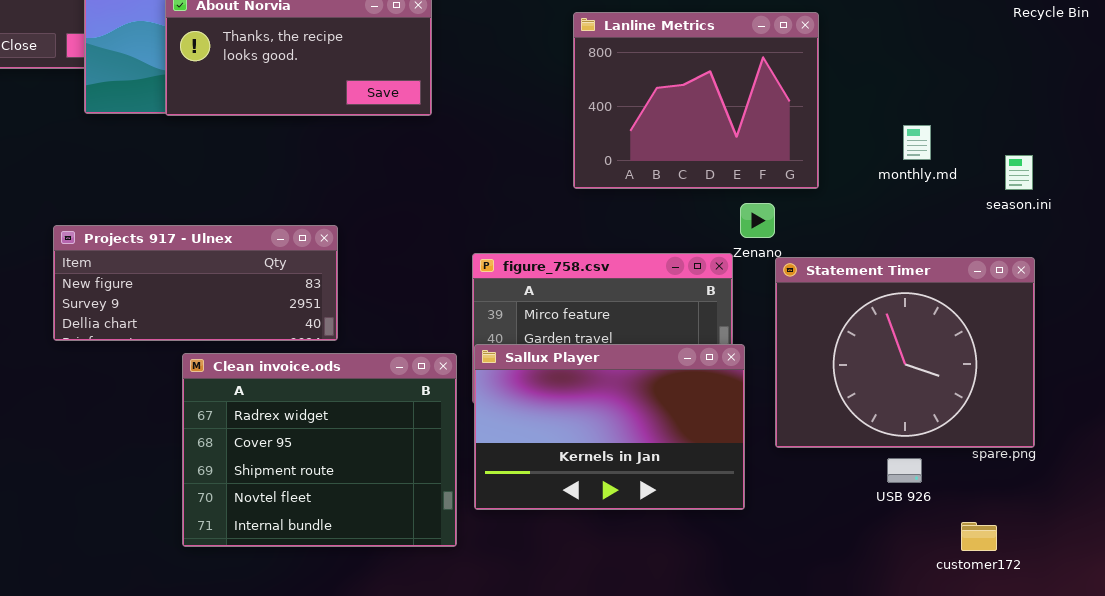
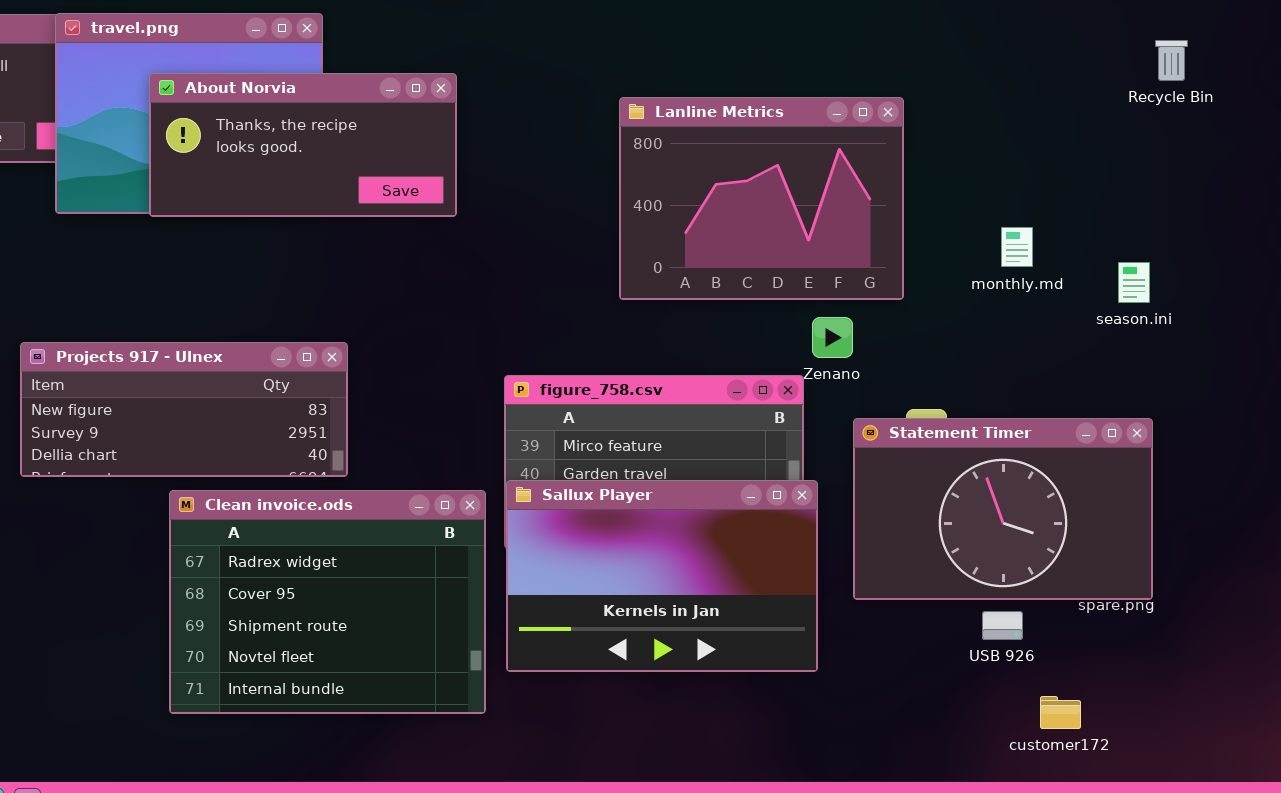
Statement Timer: [775,257,1035,448] -> [853,418,1153,600], resized
customer172: [961,522,997,551] -> [1040,696,1081,729], moved

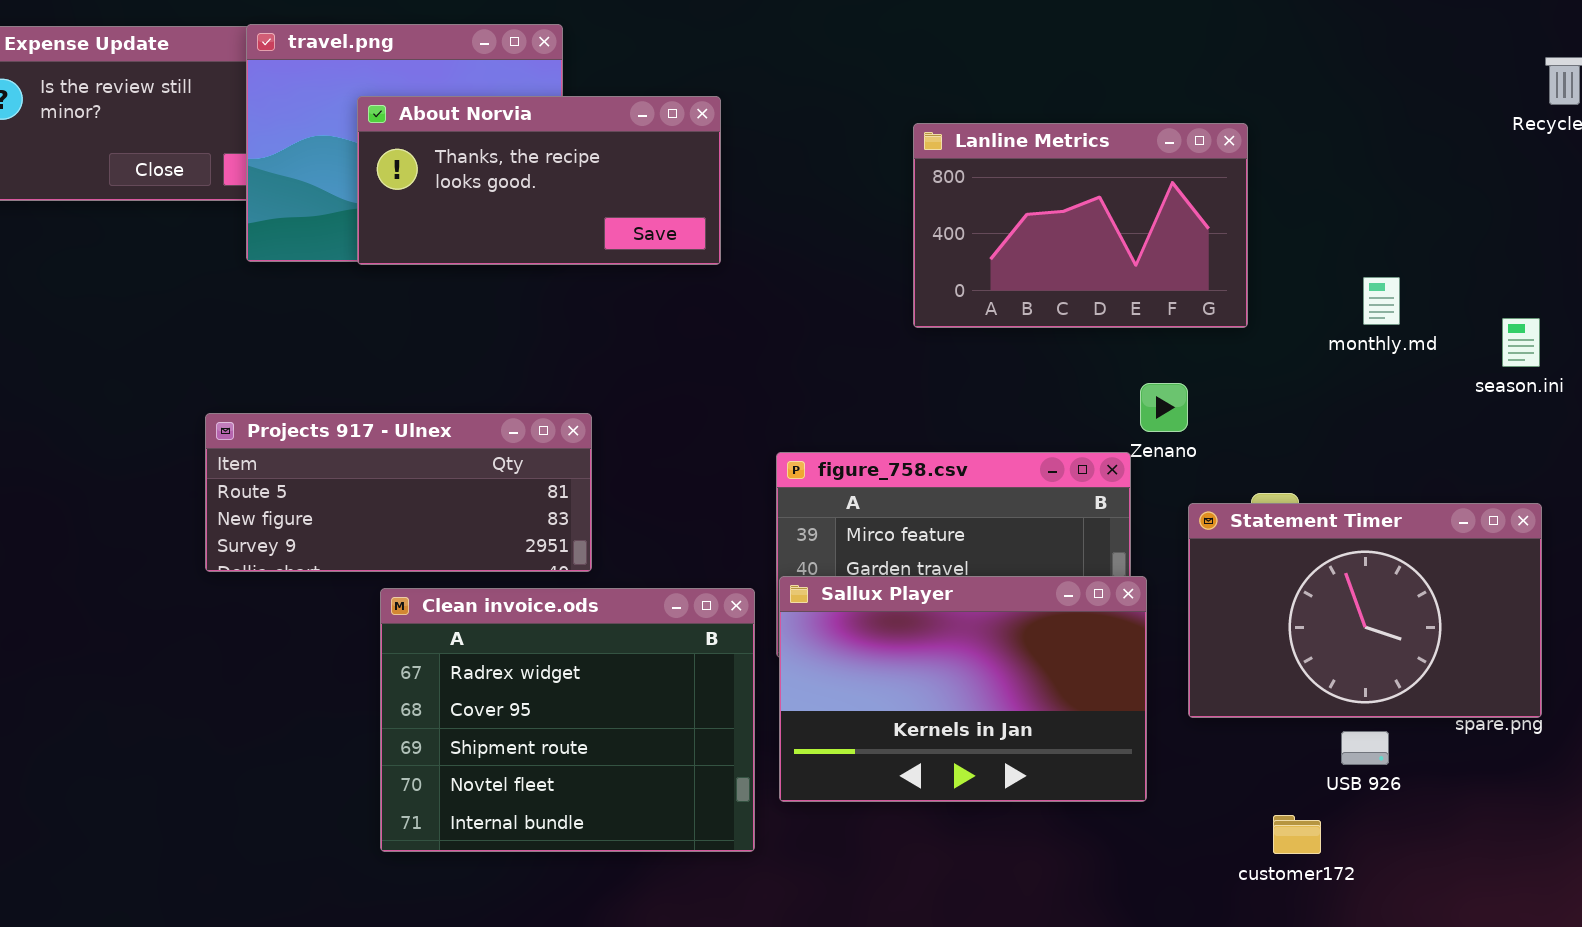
Lanline Metrics: [619,97,904,300] -> [913,123,1248,328], resized
Projects 917 - Ulnex: [20,342,348,477] -> [205,413,592,572], scrolled up 1 row
customer172: [1040,696,1081,729] -> [1273,815,1321,854], moved

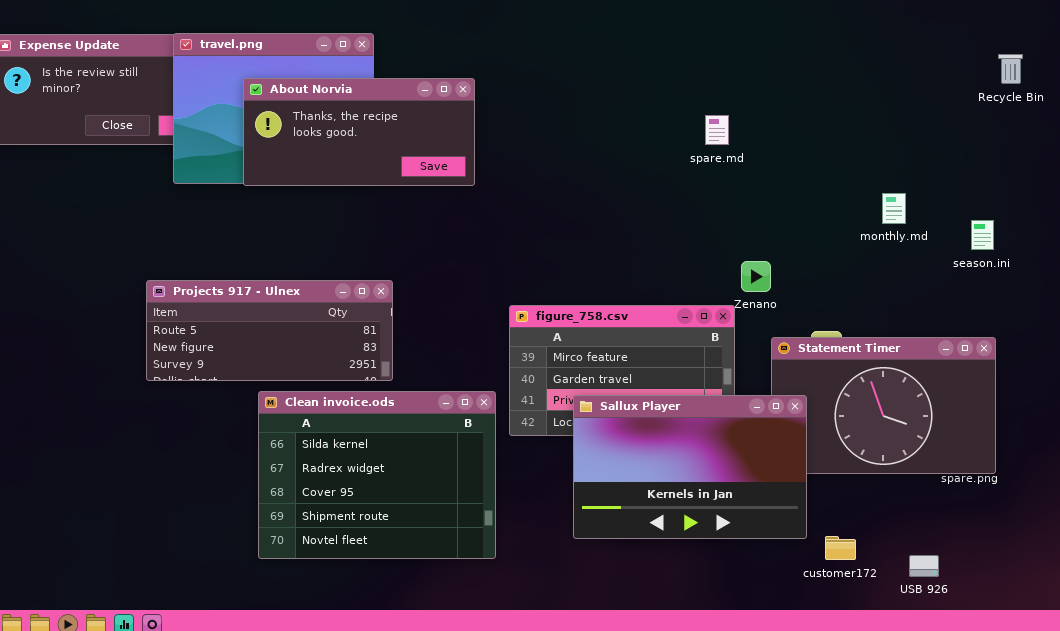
Lanline Metrics: [913,123,1248,328] -> none, closed
Sallux Player: [779,576,1147,802] -> [573,395,807,539], moved
Clean invoice.ods: [380,588,755,852] -> [258,391,496,559], scrolled up 1 row
USB 926: [1341,731,1389,765] -> [909,555,939,577], moved

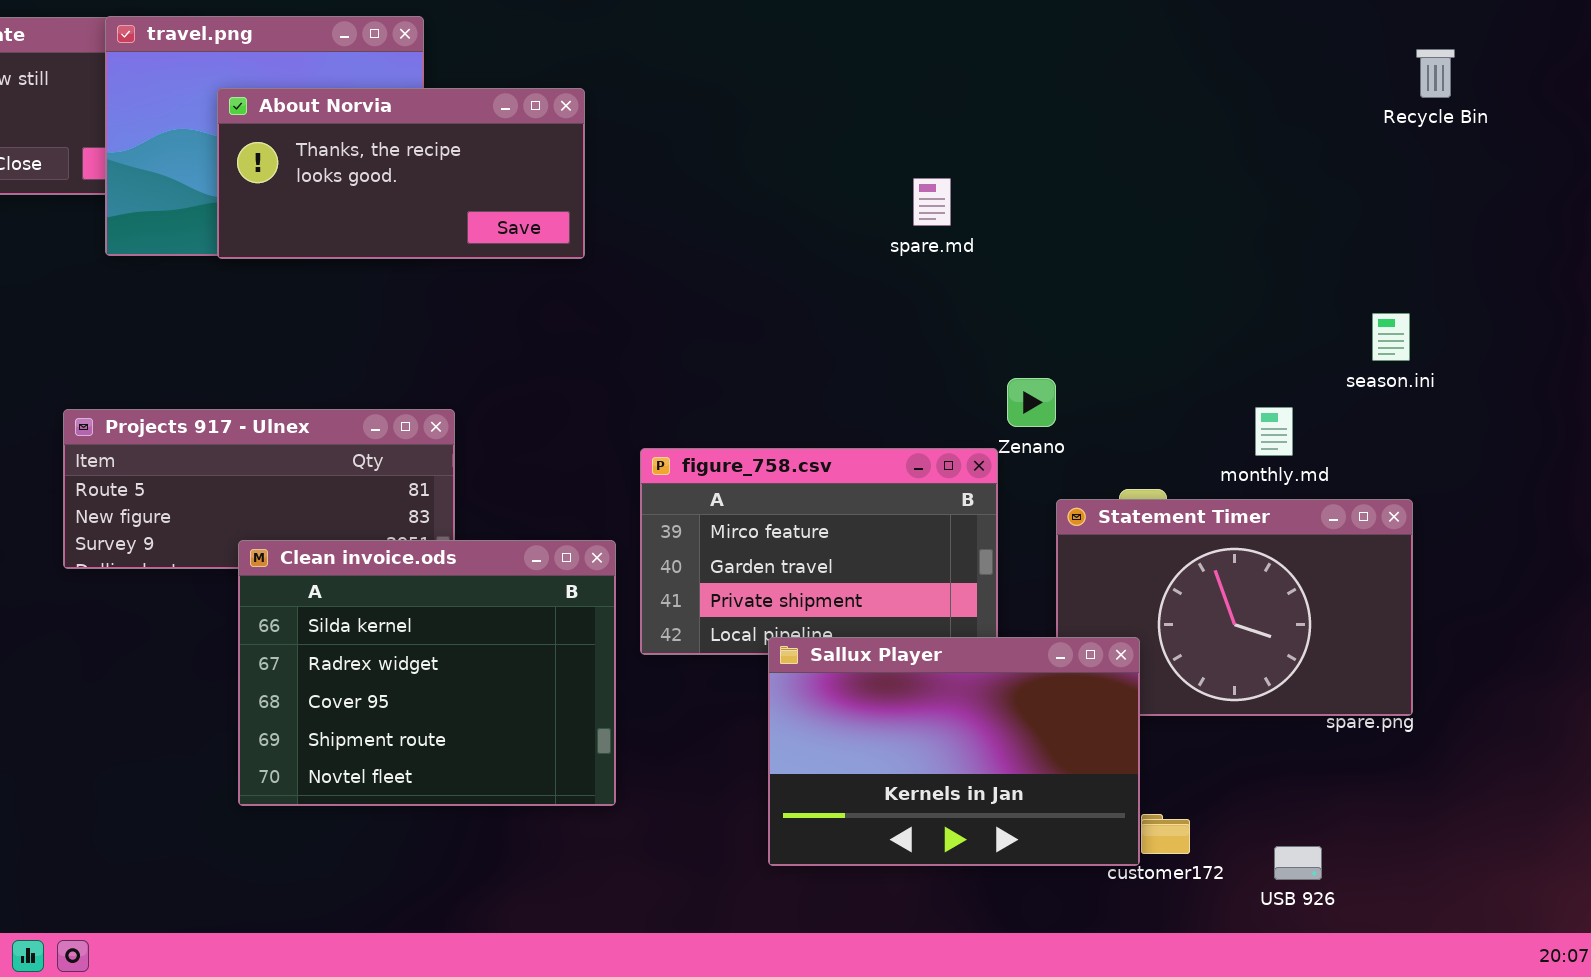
spare.md: [705,115,729,145] -> [913,178,951,226], moved
monthly.md: [882,193,906,224] -> [1255,407,1293,456], moved
Clean invoice.ods: [258,391,496,559] -> [238,540,616,806], moved
Sallux Player: [573,395,807,539] -> [768,637,1140,866], moved

